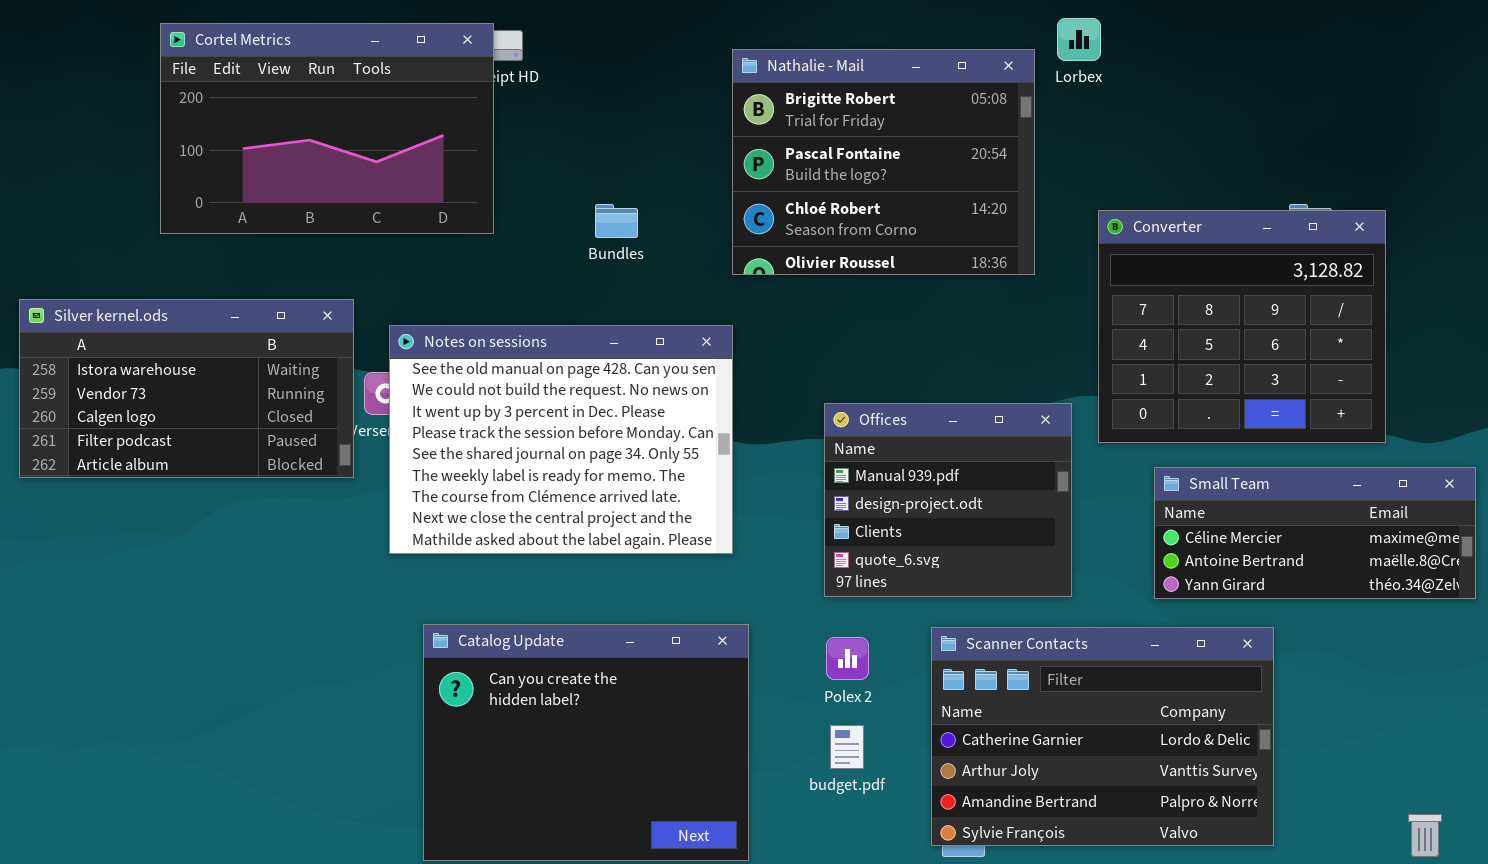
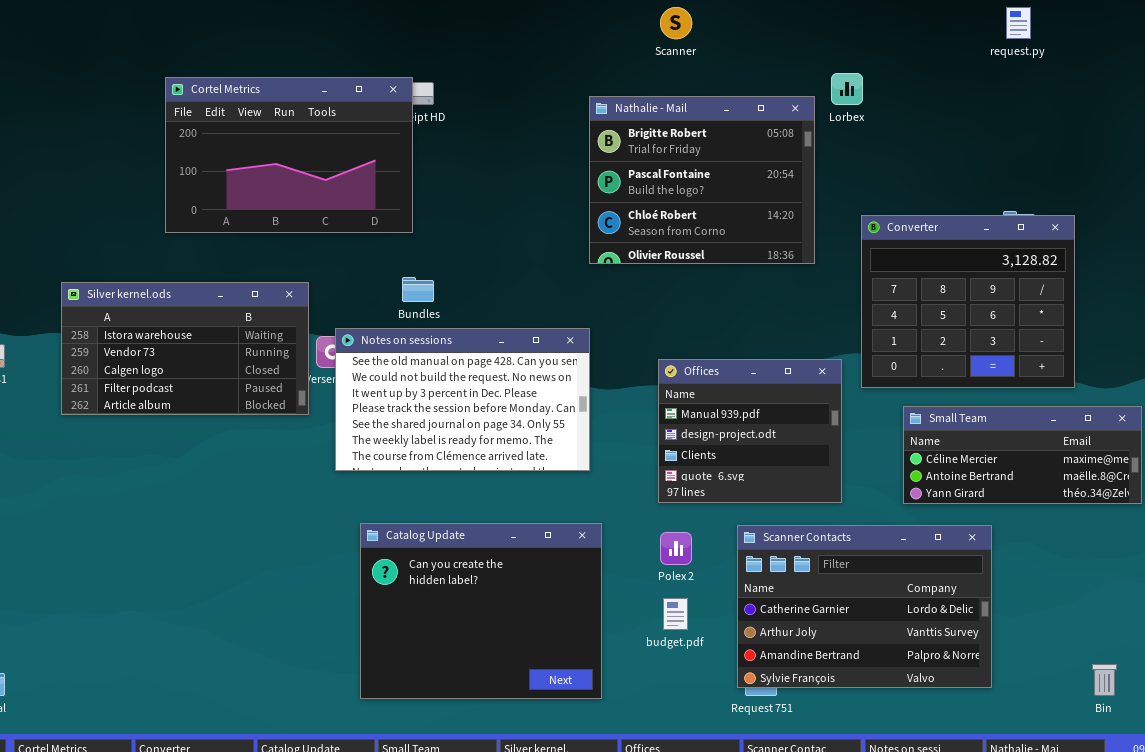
Bundles: [595,204,638,238] -> [402,277,434,302], moved
Notes on sessions: [389,325,733,554] -> [335,328,590,471], resized

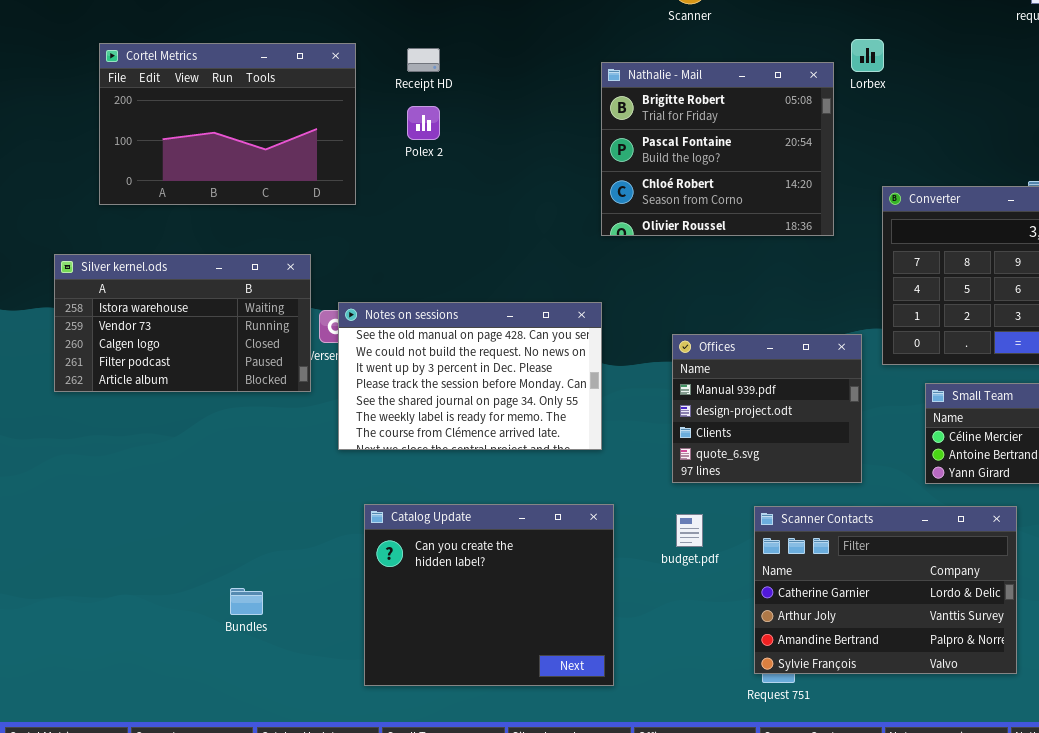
Cortel Metrics: [165,77,413,233] -> [99,43,356,205], moved
Bundles: [402,277,434,302] -> [230,588,263,615], moved
Polex 2: [660,532,692,565] -> [407,106,440,140], moved
budget.pdf: [663,598,688,630] -> [676,514,703,547], moved

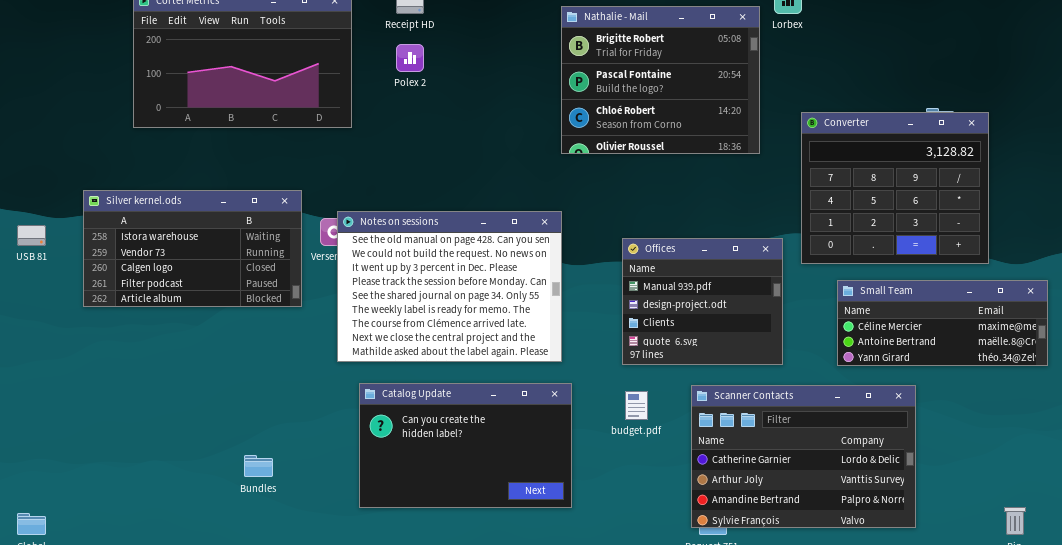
Silver kernel.ods: [54,254,311,392] -> [83,190,302,307], moved
Notes on sessions: [338,302,602,450] -> [337,211,562,362], resized
Catalog Update: [364,504,614,686] -> [359,383,572,508], resized

